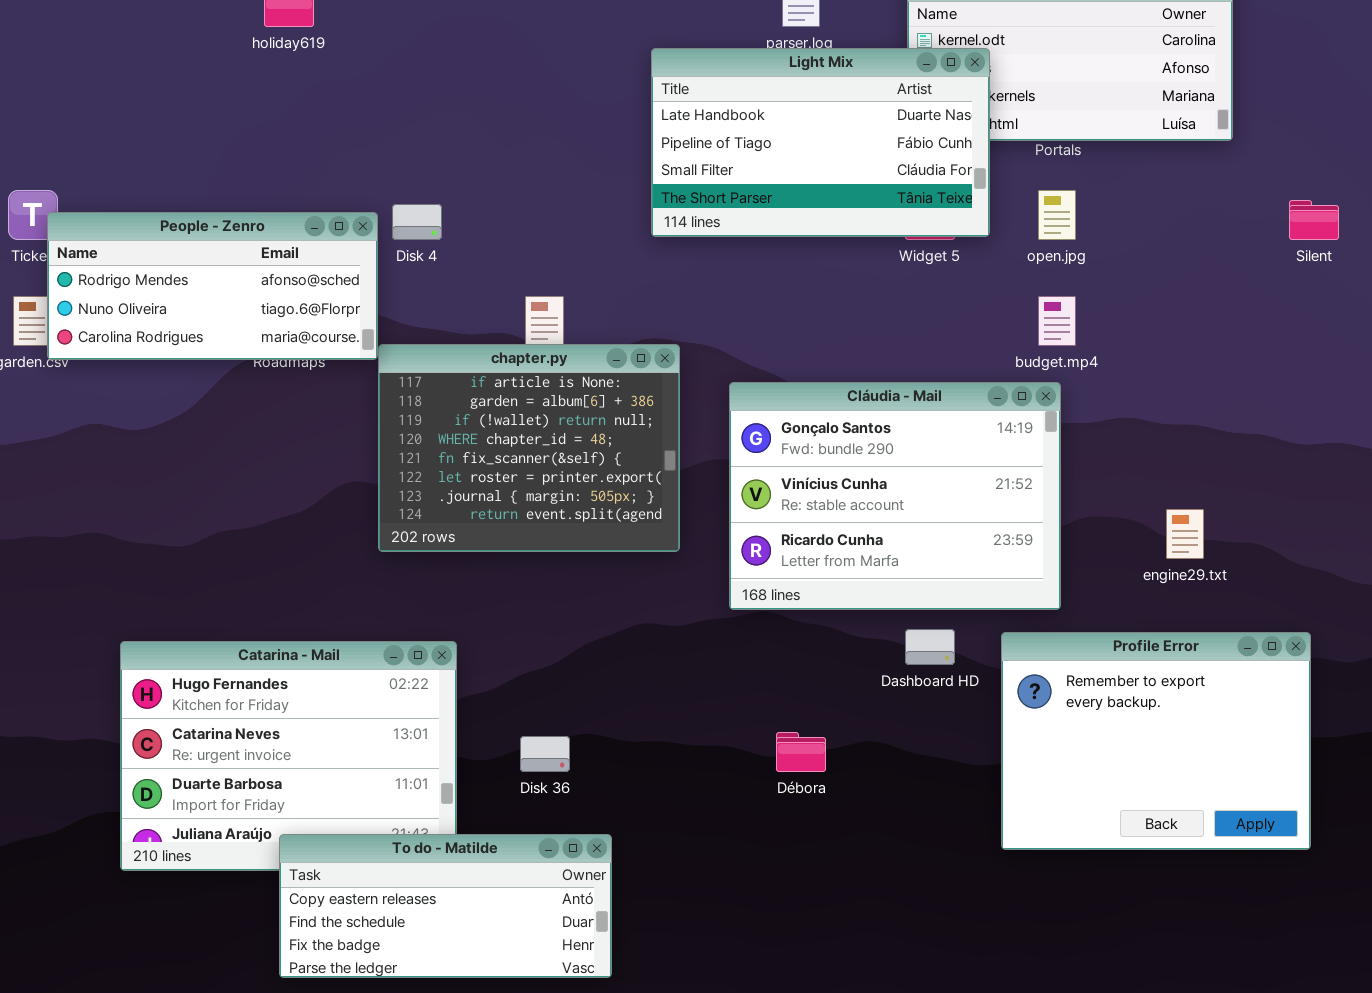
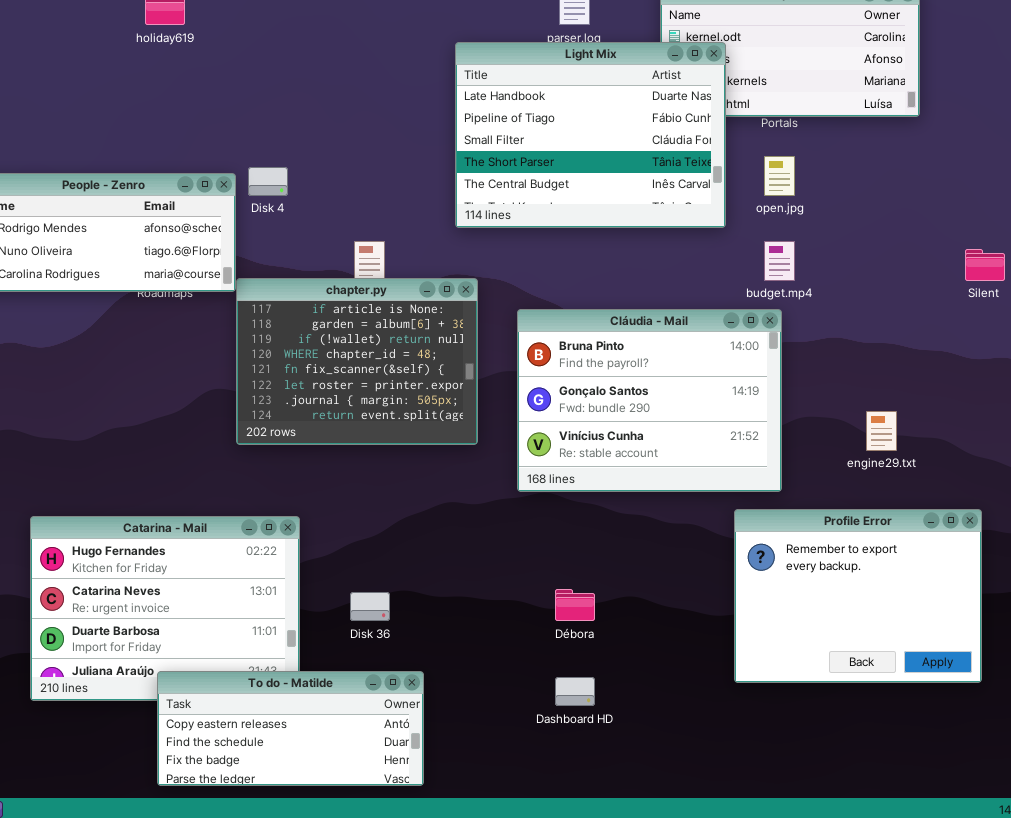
Light Mix: [651,48,990,237] -> [455,42,726,228], resized
Silent: [1289,200,1339,240] -> [965,249,1005,281], moved
Cláudia - Mail: [729,382,1061,610] -> [517,309,782,492], scrolled up 1 row
Dashboard HD: [905,629,955,665] -> [555,677,595,706], moved

